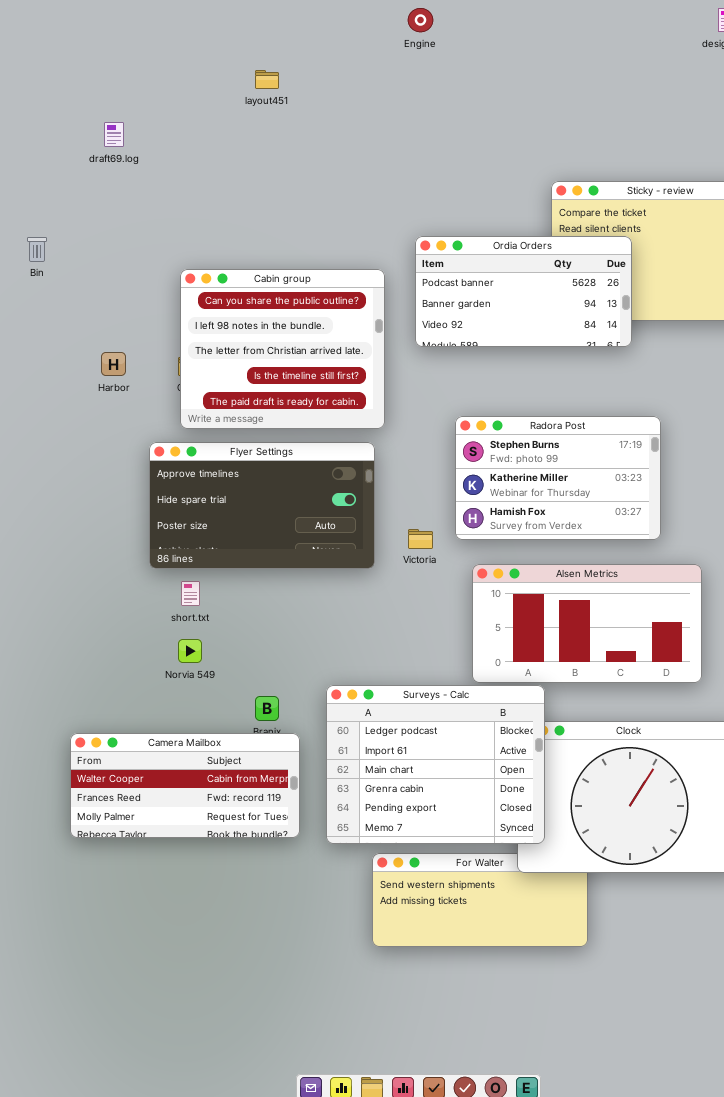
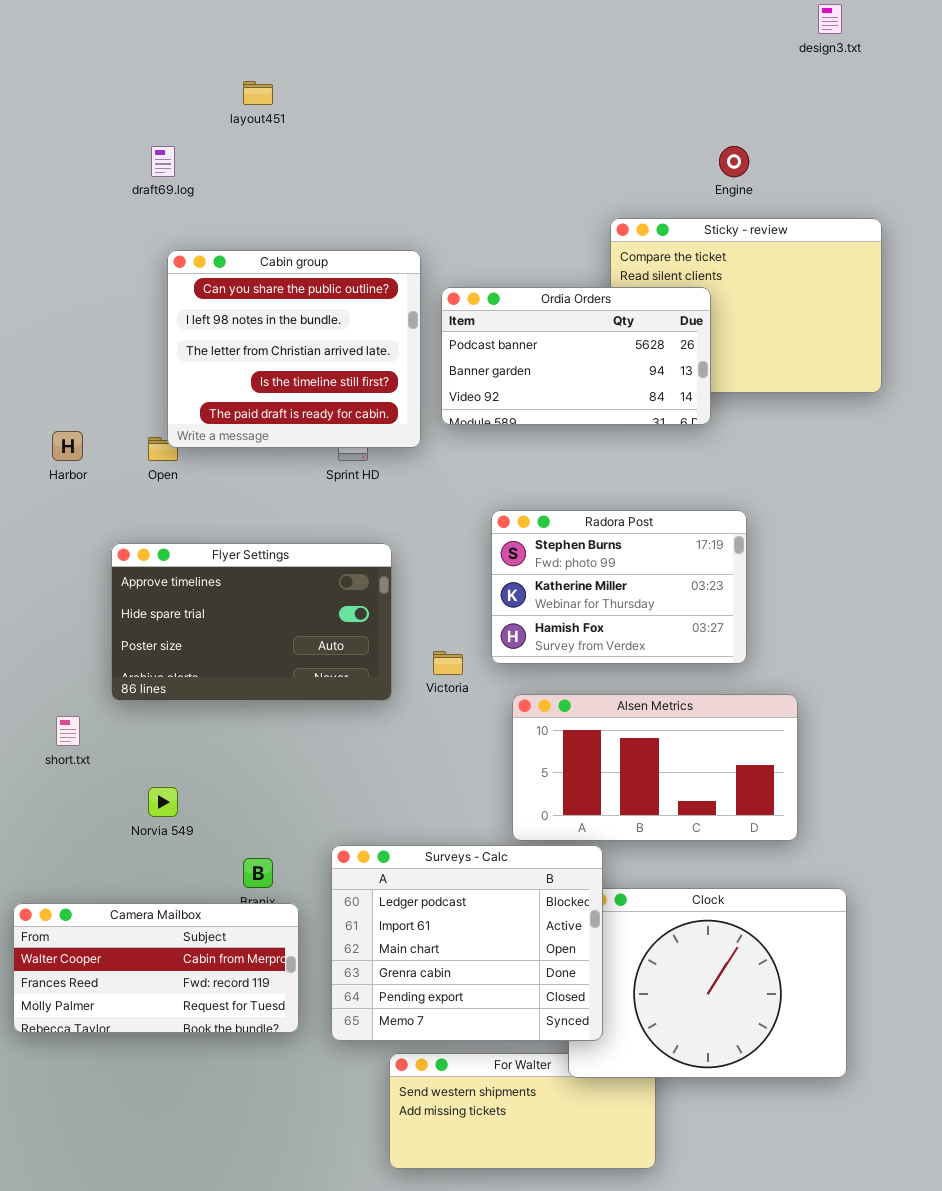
Engine: [408,8,433,32] -> [719,146,749,177], moved
draft69.log: [104,122,124,147] -> [151,146,175,177], moved
Cabin group: [180,269,385,429] -> [167,250,421,448], moved
short.txt: [181,581,200,606] -> [56,716,80,746], moved

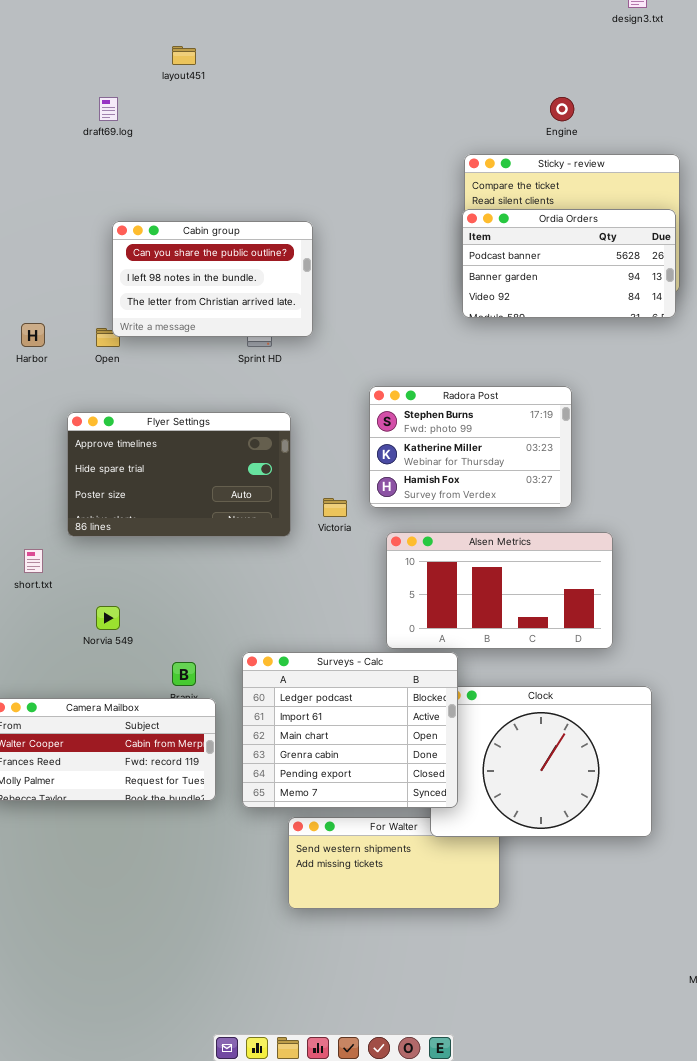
Cabin group: [167,250,421,448] -> [112,221,313,337], resized
Ordia Orders: [441,287,711,425] -> [462,209,676,318], moved

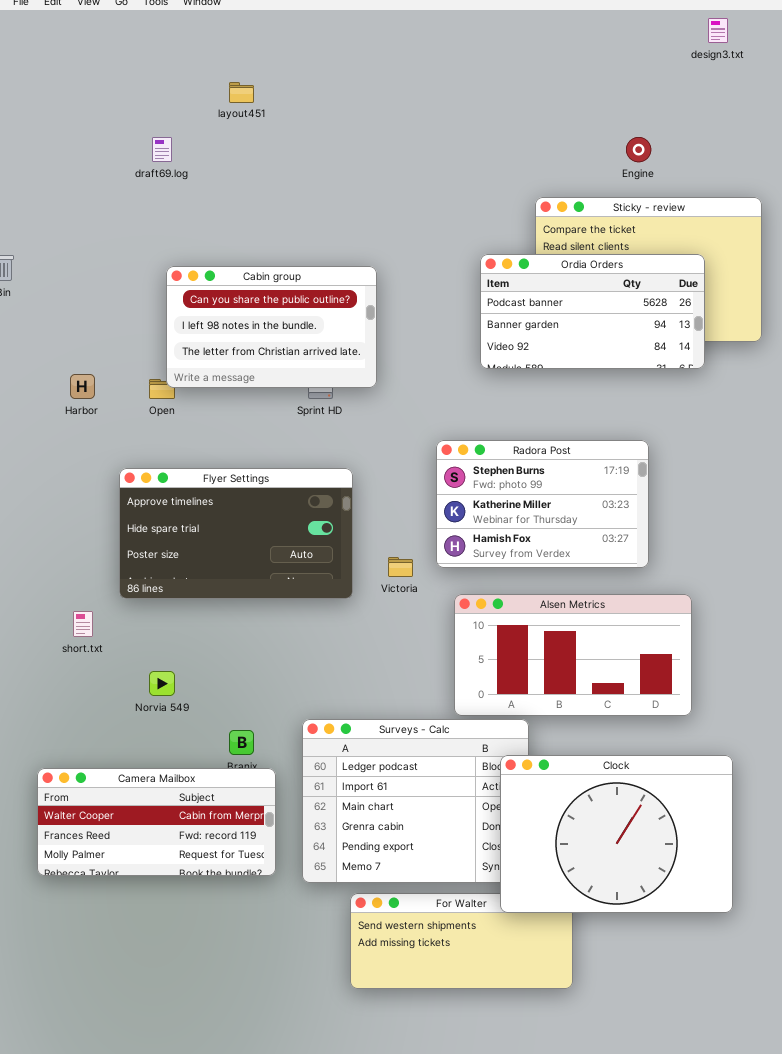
Ordia Orders: [462,209,676,318] -> [480,254,705,369], moved
Clock: [430,686,652,837] -> [500,755,733,913], raised

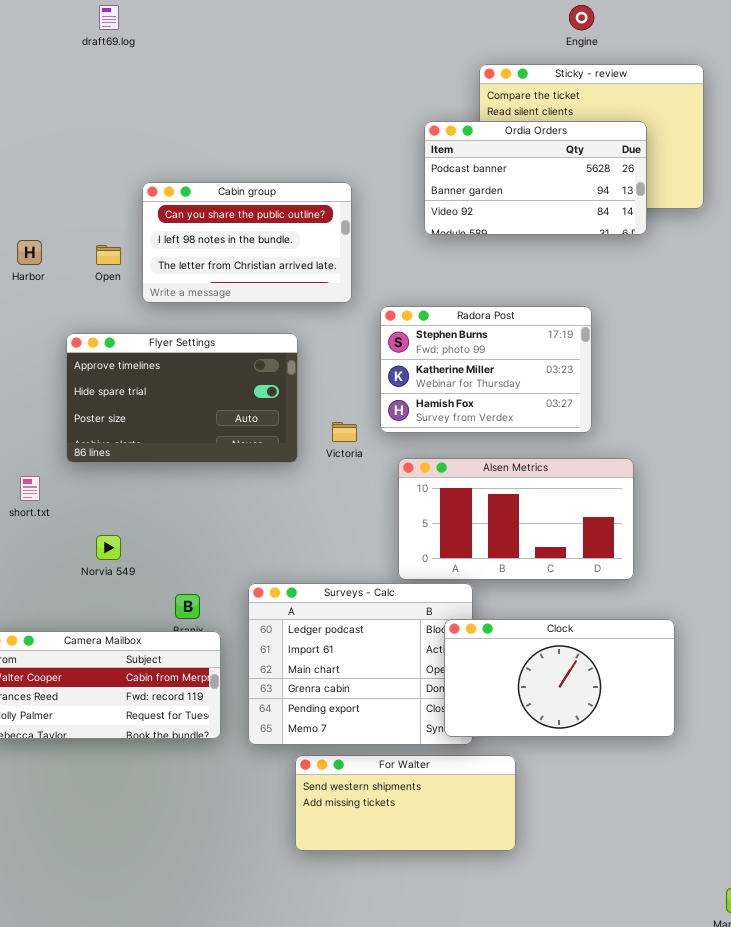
Cabin group: [166,266,377,388] -> [142,182,352,303], moved
Clock: [500,755,733,913] -> [444,619,675,737], resized

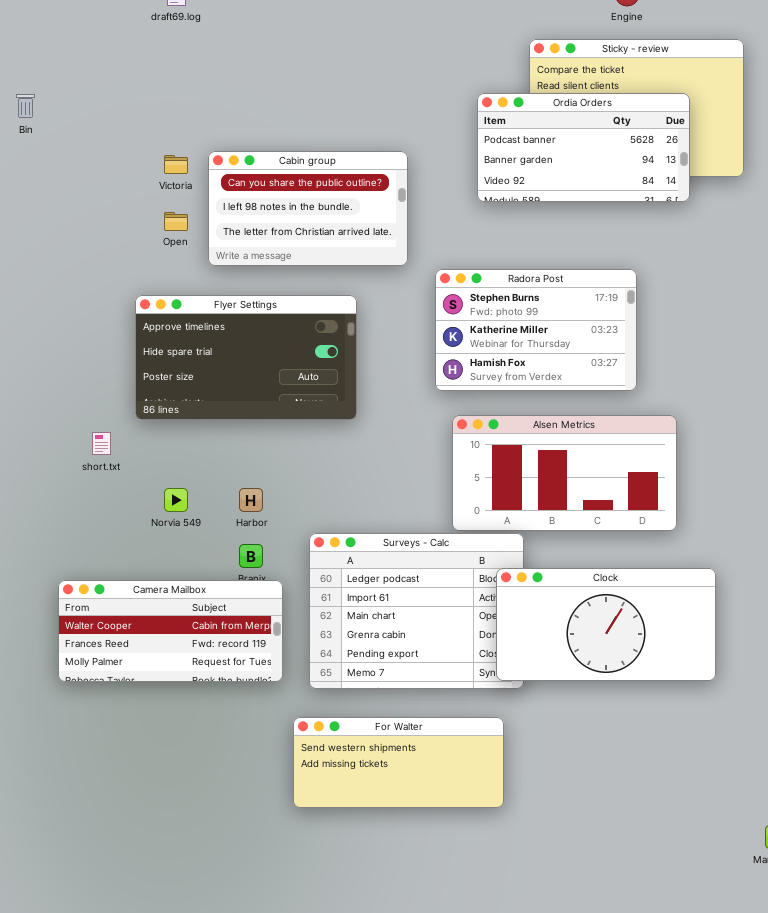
Harbor: [17,240,42,265] -> [239,488,263,512], moved
Victoria: [332,422,357,442] -> [164,155,188,174], moved
For Walter: [295,755,516,851] -> [293,717,504,808], moved

